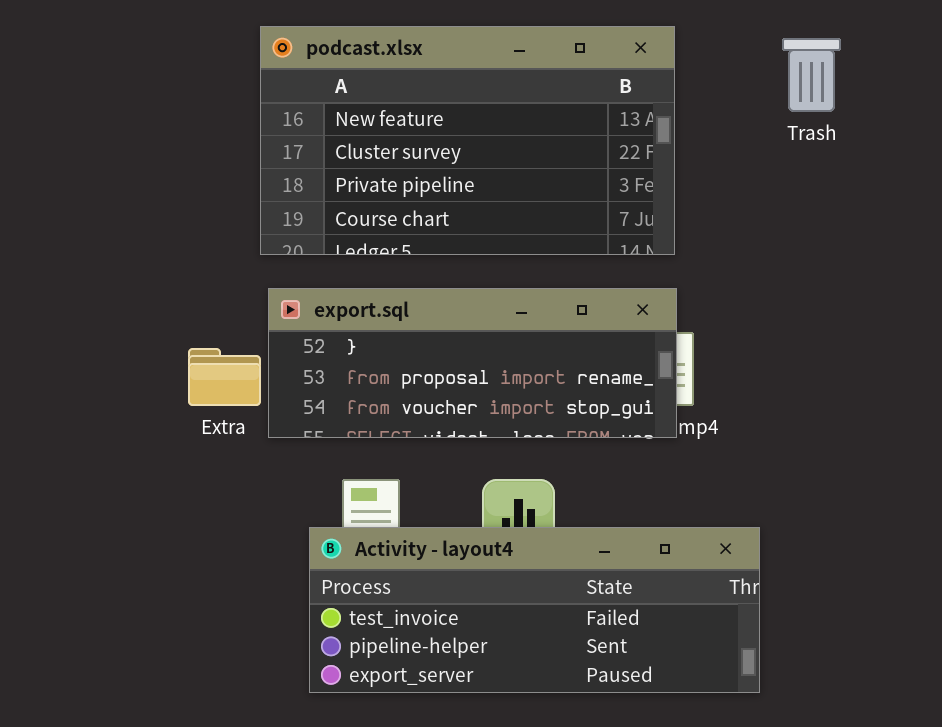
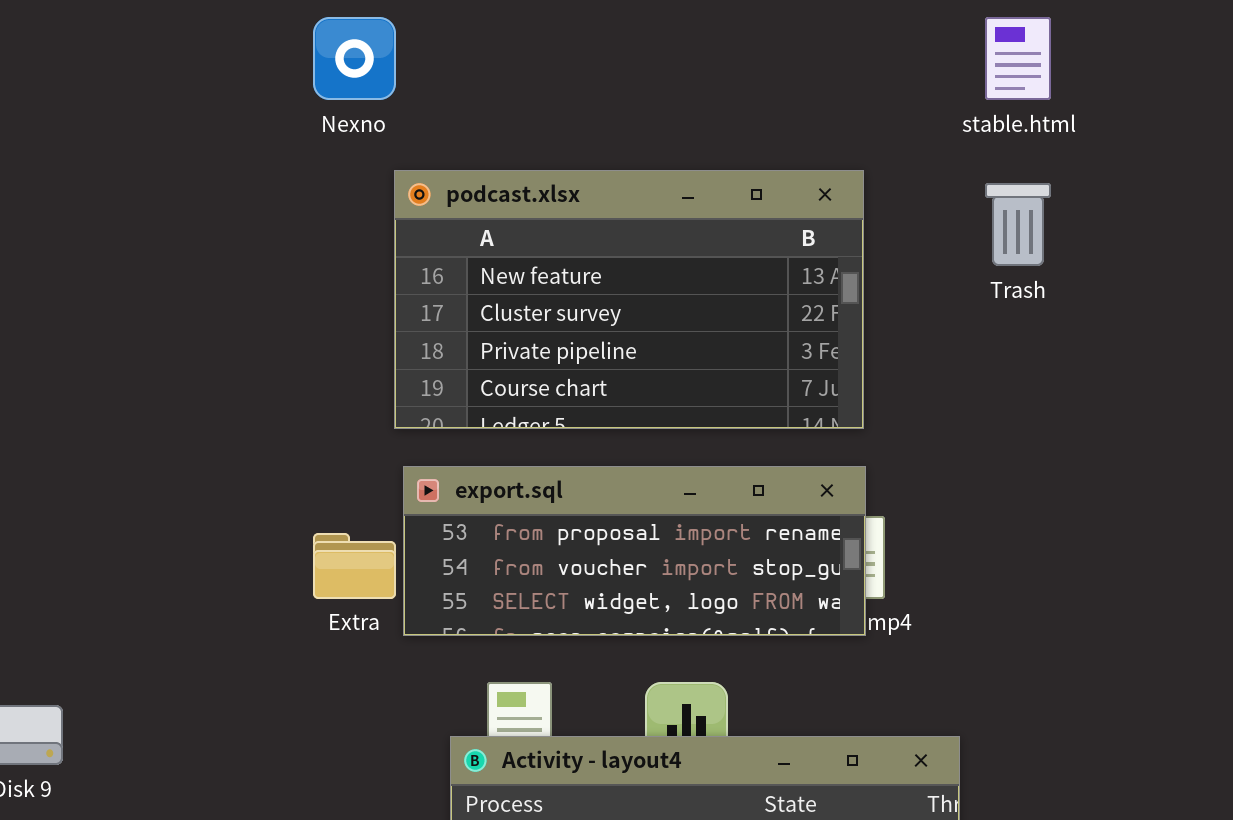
export.sql: [268,288,677,438] -> [403,466,866,636], scrolled down 1 row

